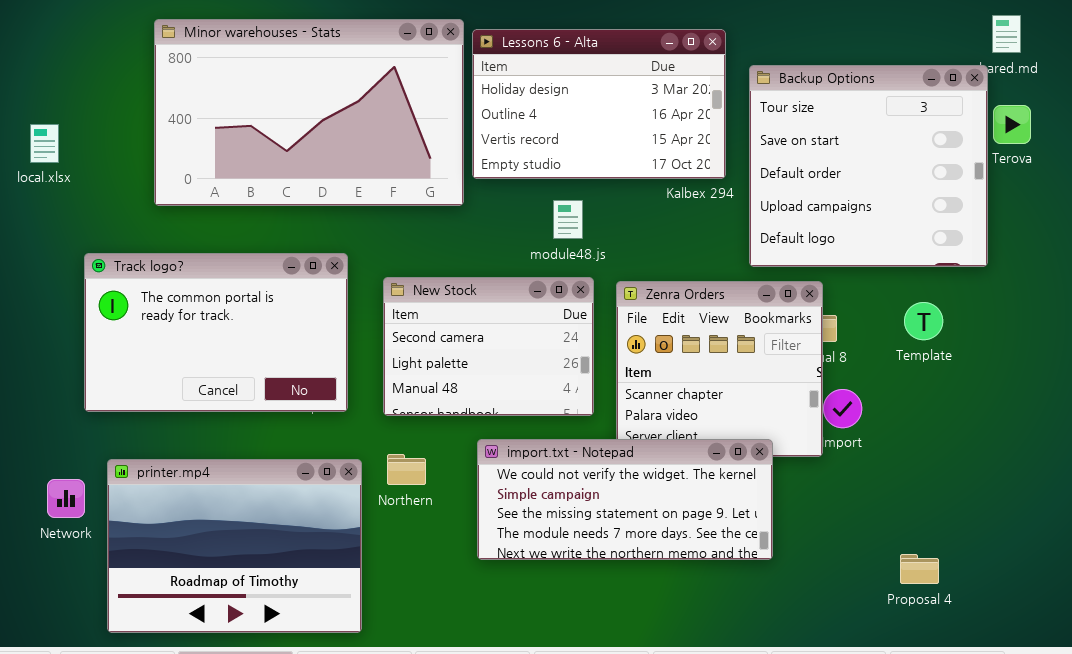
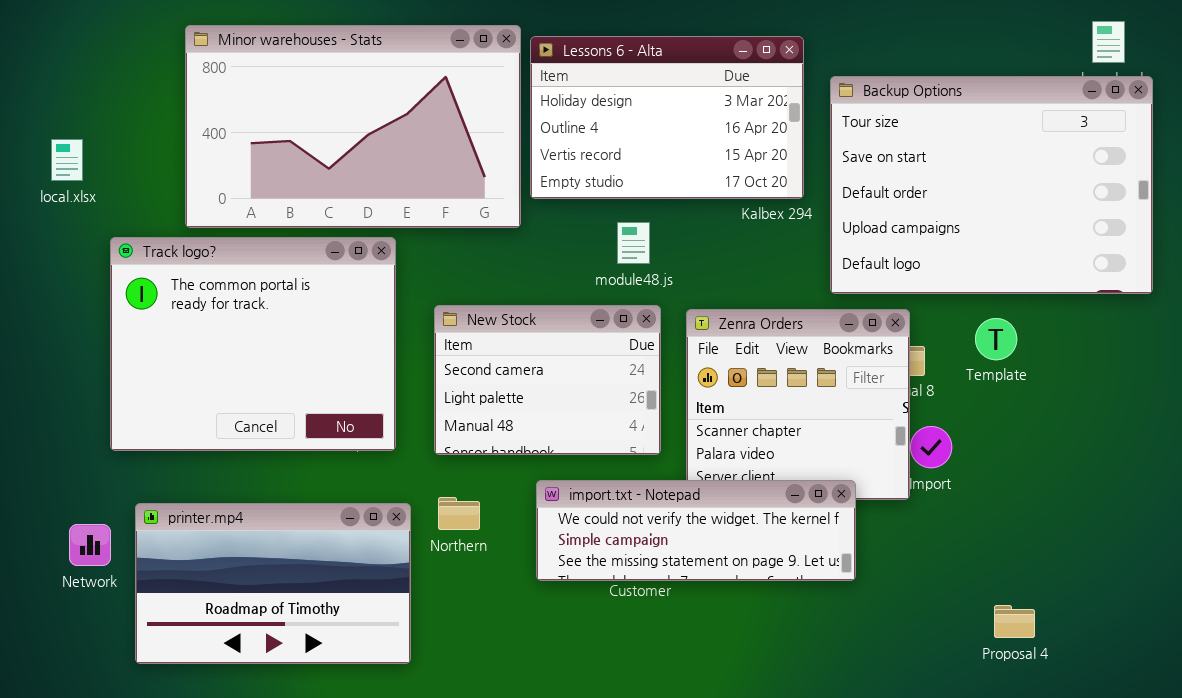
Backup Options: [749,65,988,267] -> [830,76,1153,294], resized
Track logo?: [84,253,348,412] -> [110,237,396,451], resized
Template: [904,302,943,340] -> [975,318,1017,360], moved
import.txt - Notepad: [477,439,773,560] -> [536,480,856,581], resized
printer.mp4: [107,459,362,633] -> [135,503,411,664], resized

